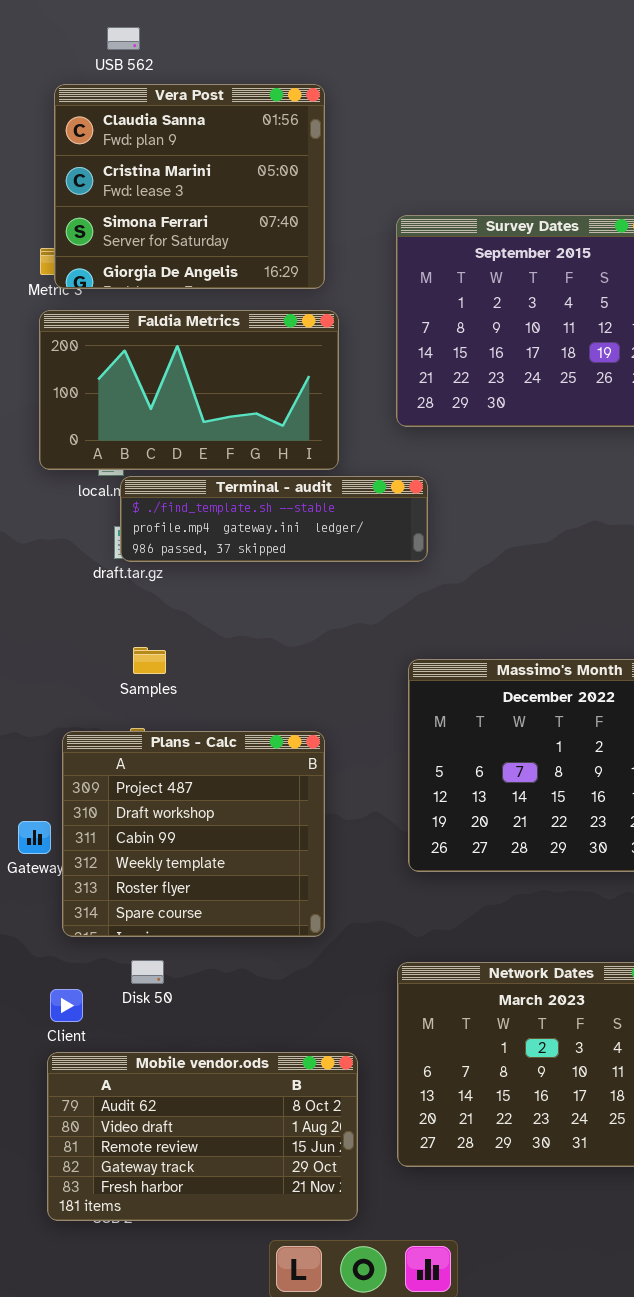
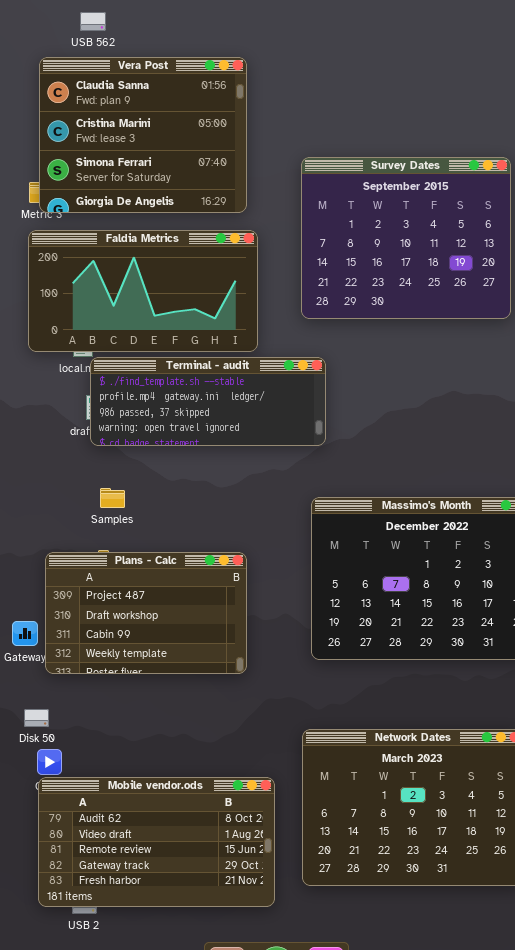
Terminal - audit: [120,476,428,562] -> [90,357,326,446], resized
Plans - Calc: [62,731,325,937] -> [45,552,247,674], resized
Disk 50: [131,960,164,984] -> [24,709,49,727], moved
Mobile vendor.ods: [47,1052,358,1221] -> [38,777,275,907], moved

